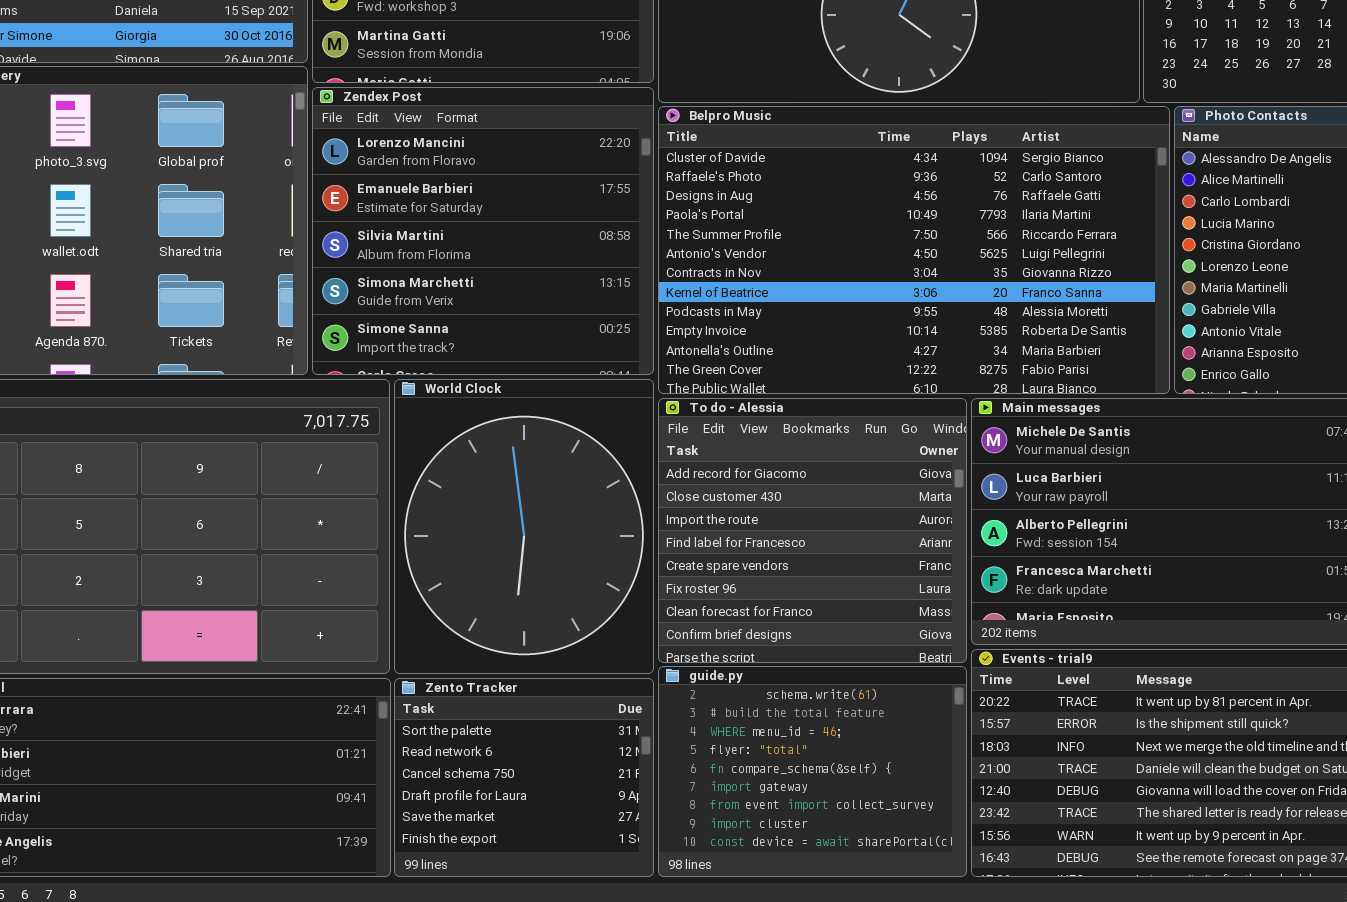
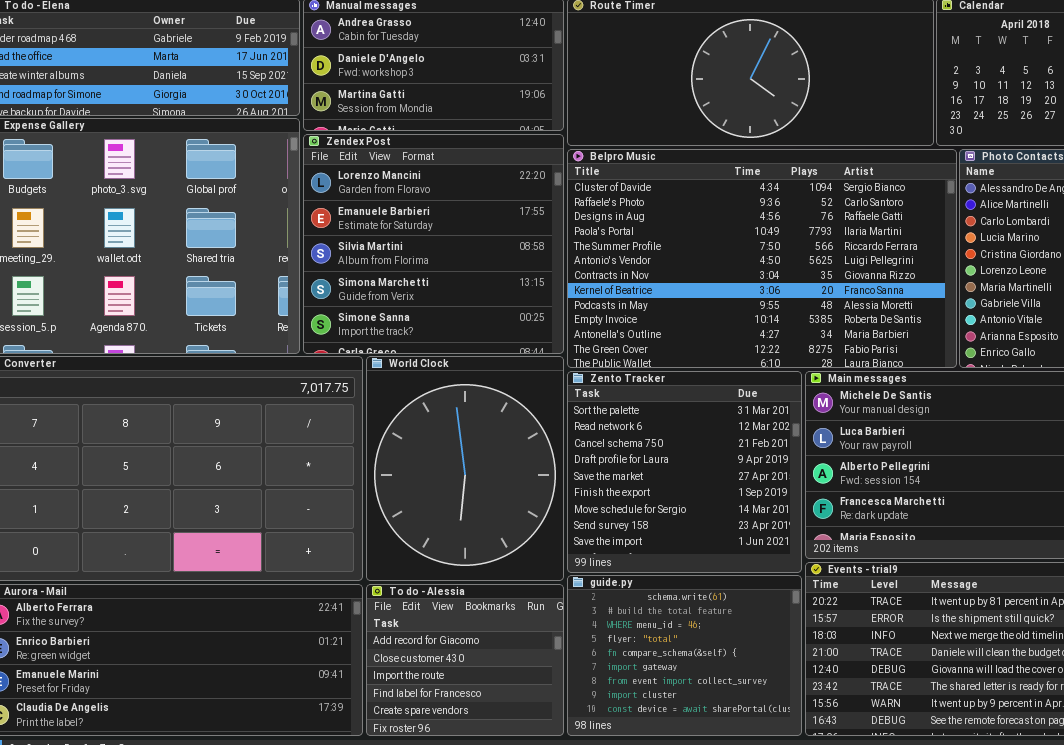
To do - Alessia: [658,398,967,663] -> [366,584,564,736], moved, resized
Zento Tracker: [394,678,654,877] -> [567,371,802,573], moved, resized

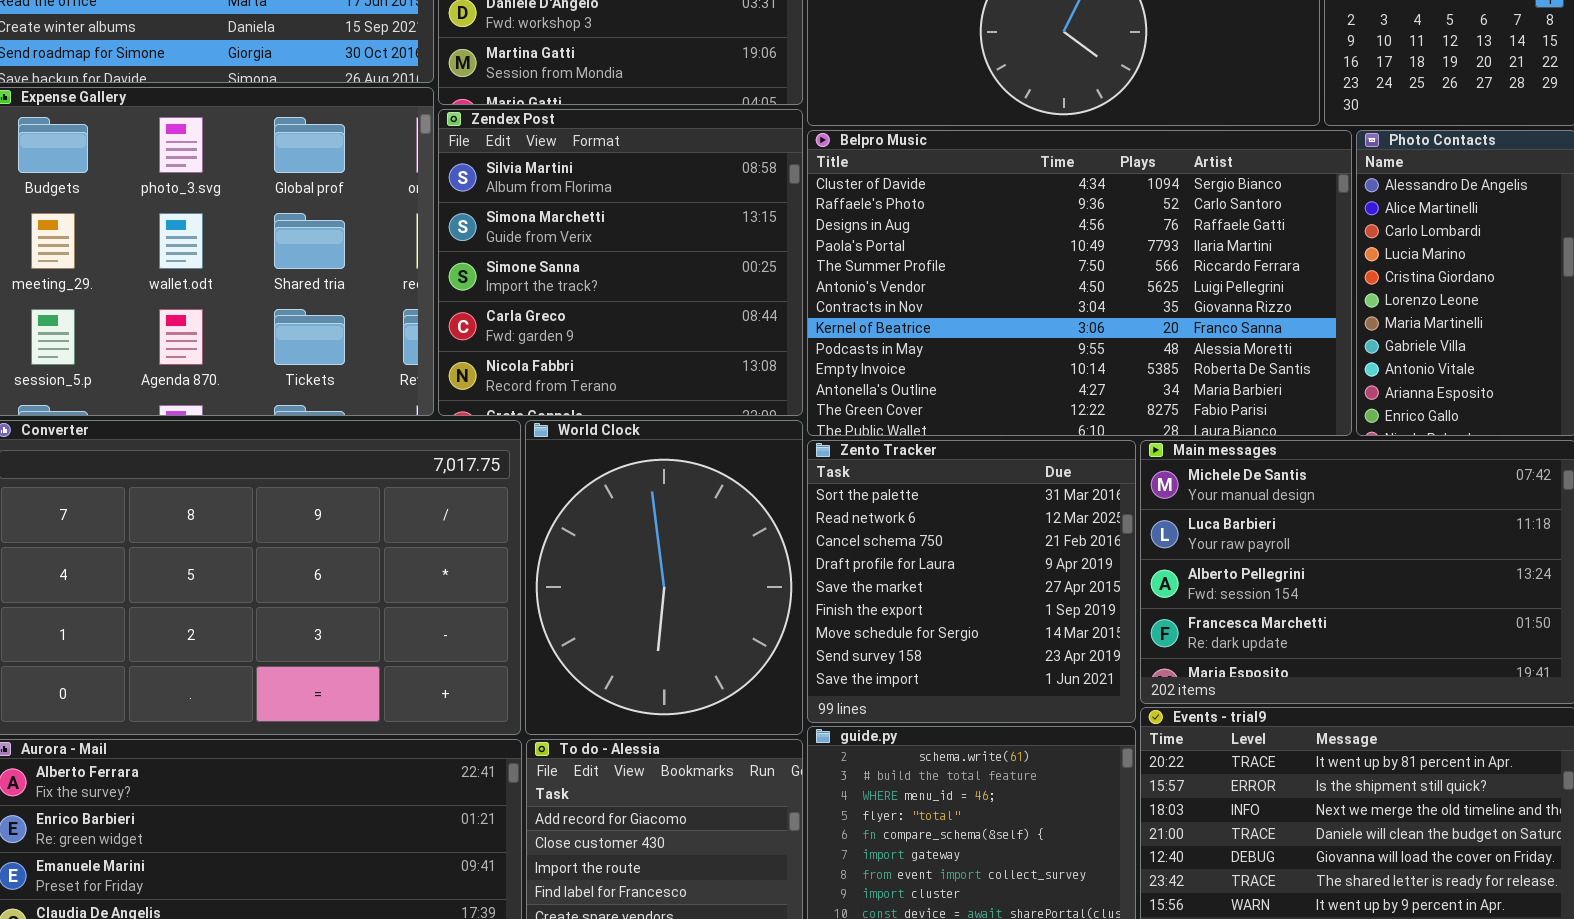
Zendex Post: [303,134,564,354] -> [438,109,803,416], scrolled down 2 rows

